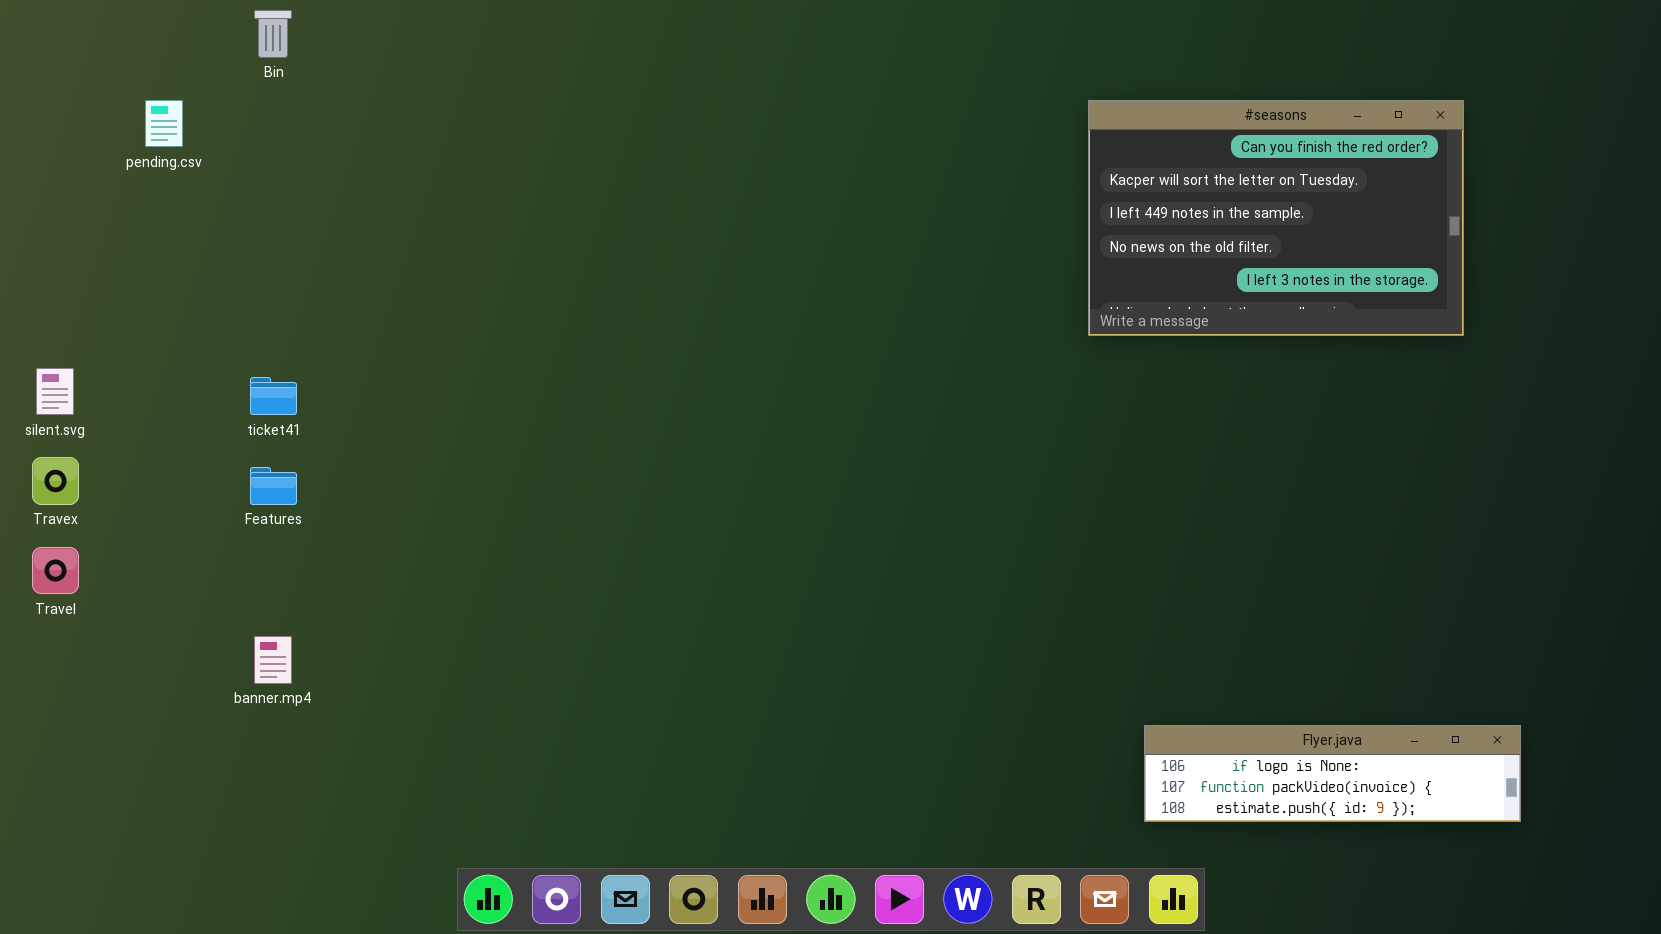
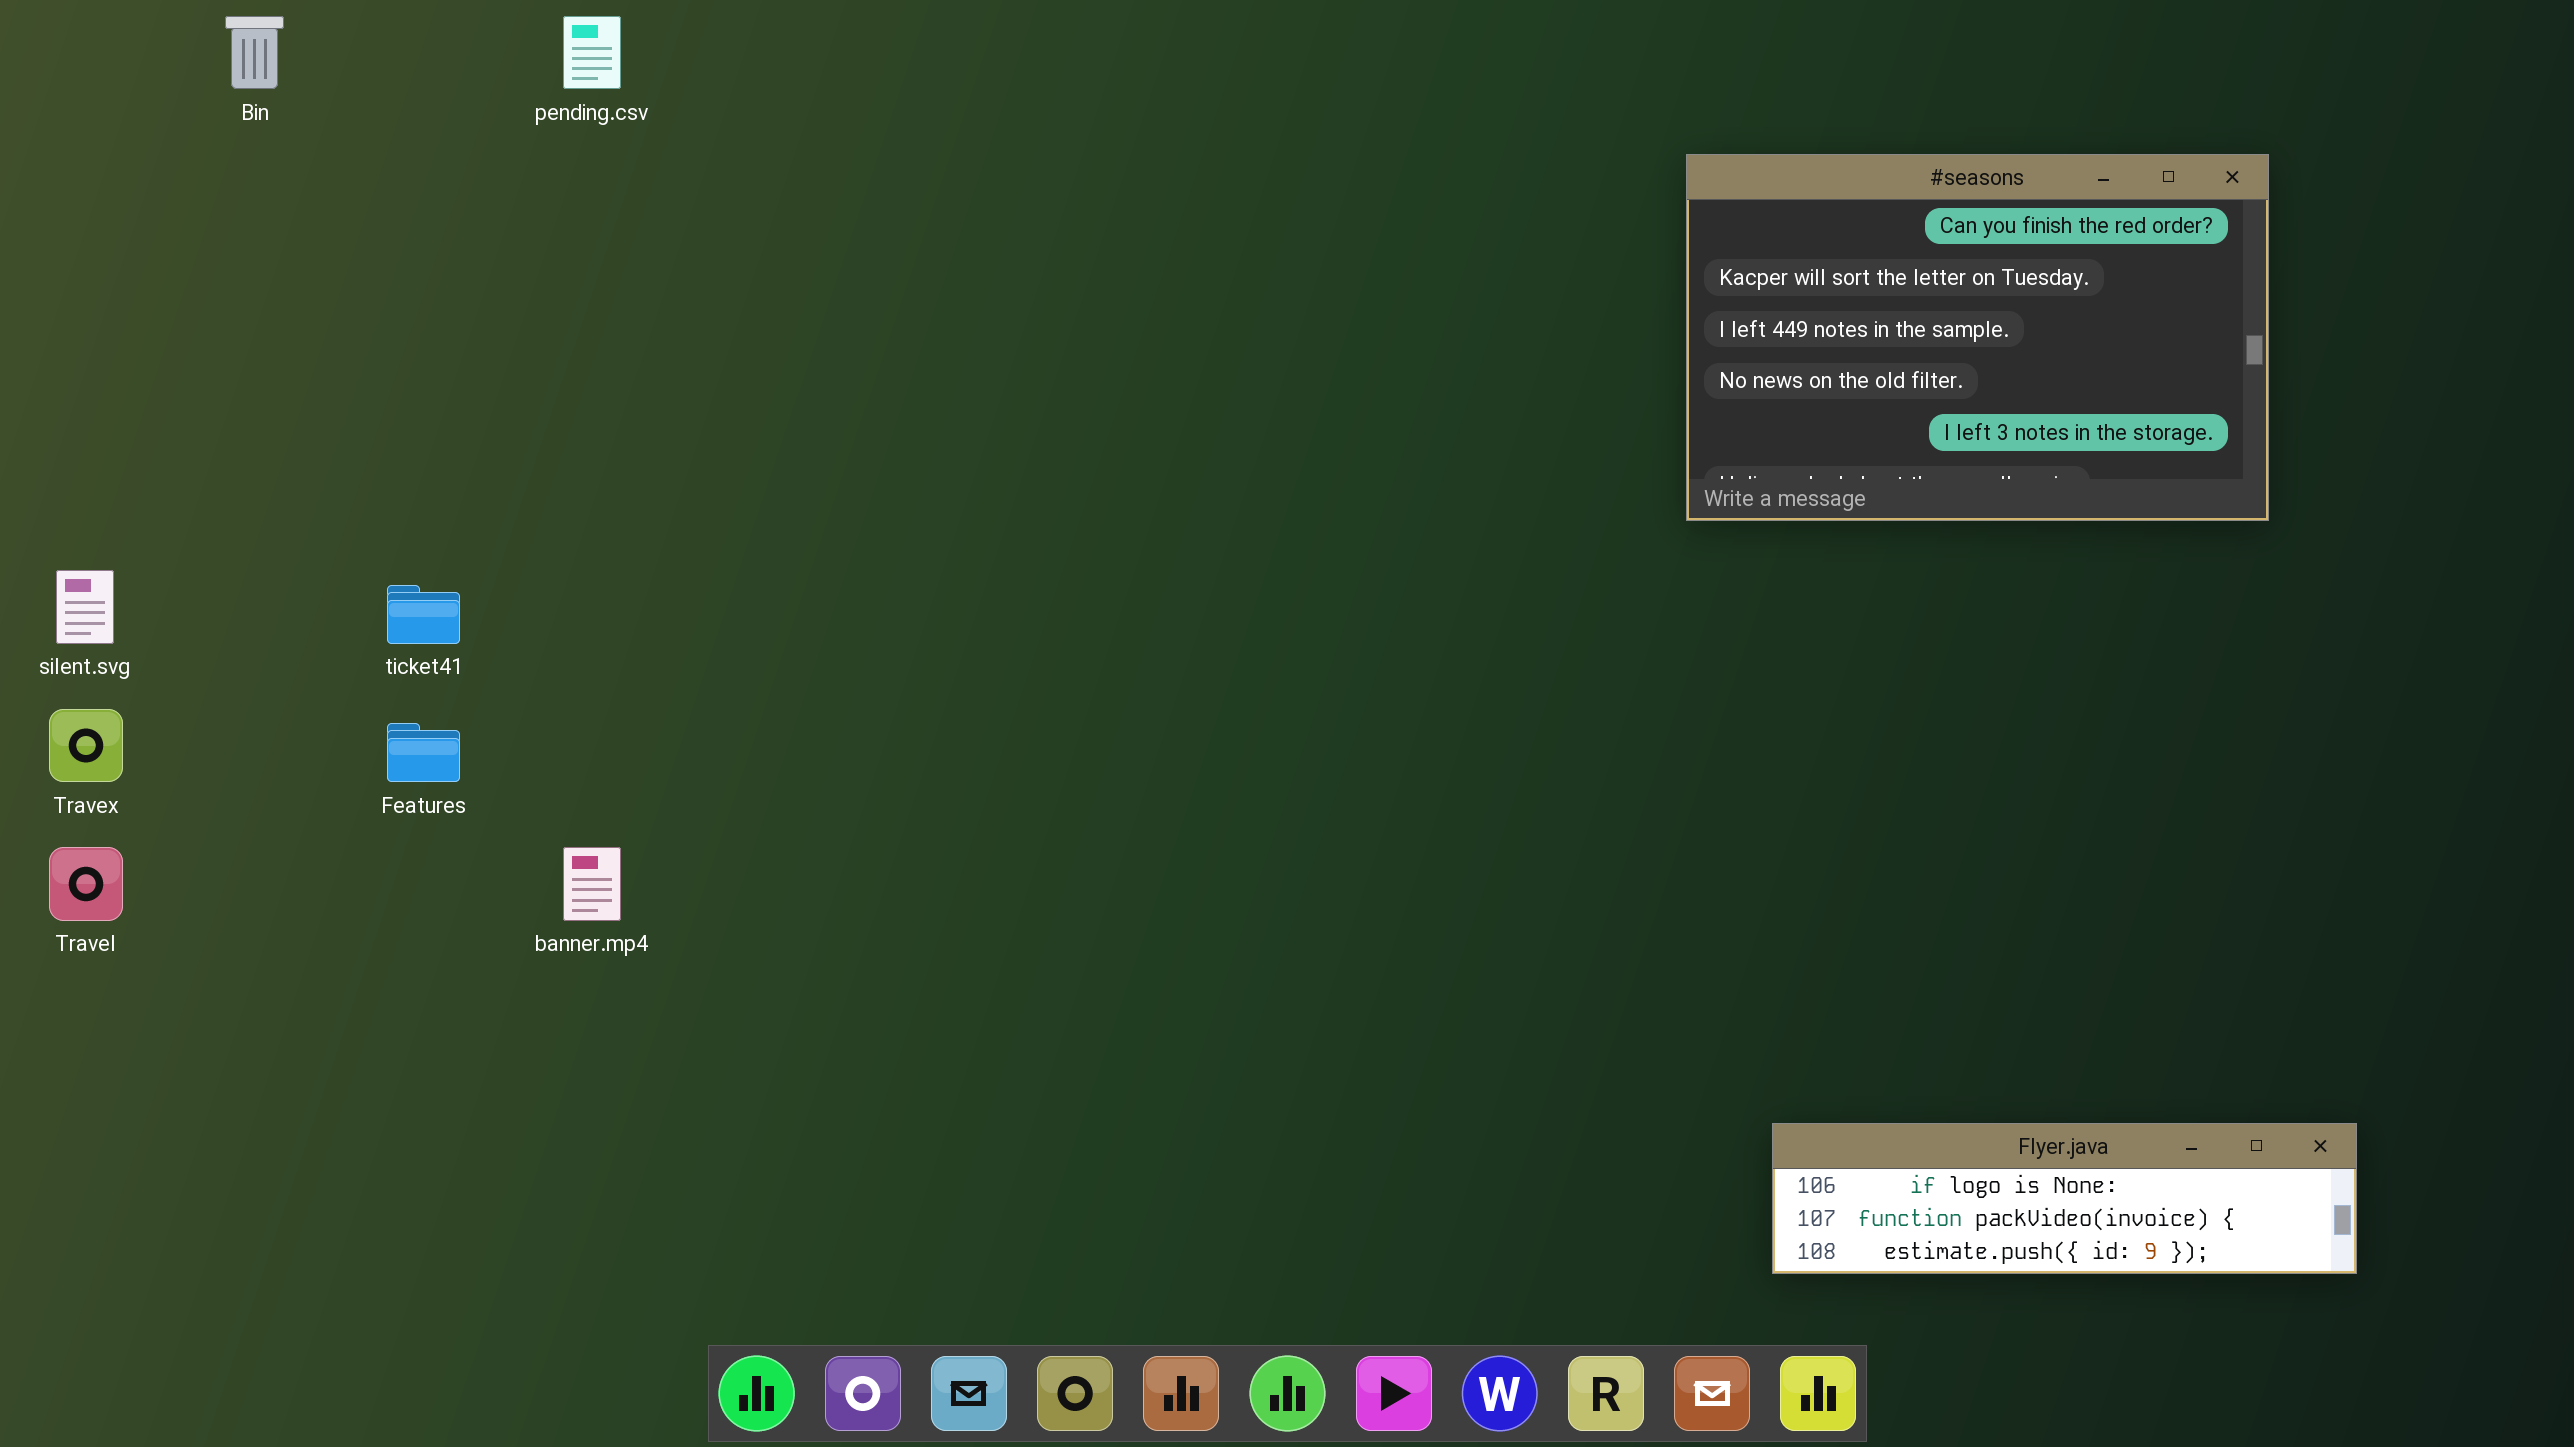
Bin: [254,10,292,58] -> [225,16,284,89], moved
pending.csv: [145,100,183,147] -> [563,16,621,89], moved
banner.mp4: [254,636,292,684] -> [563,847,621,921], moved

